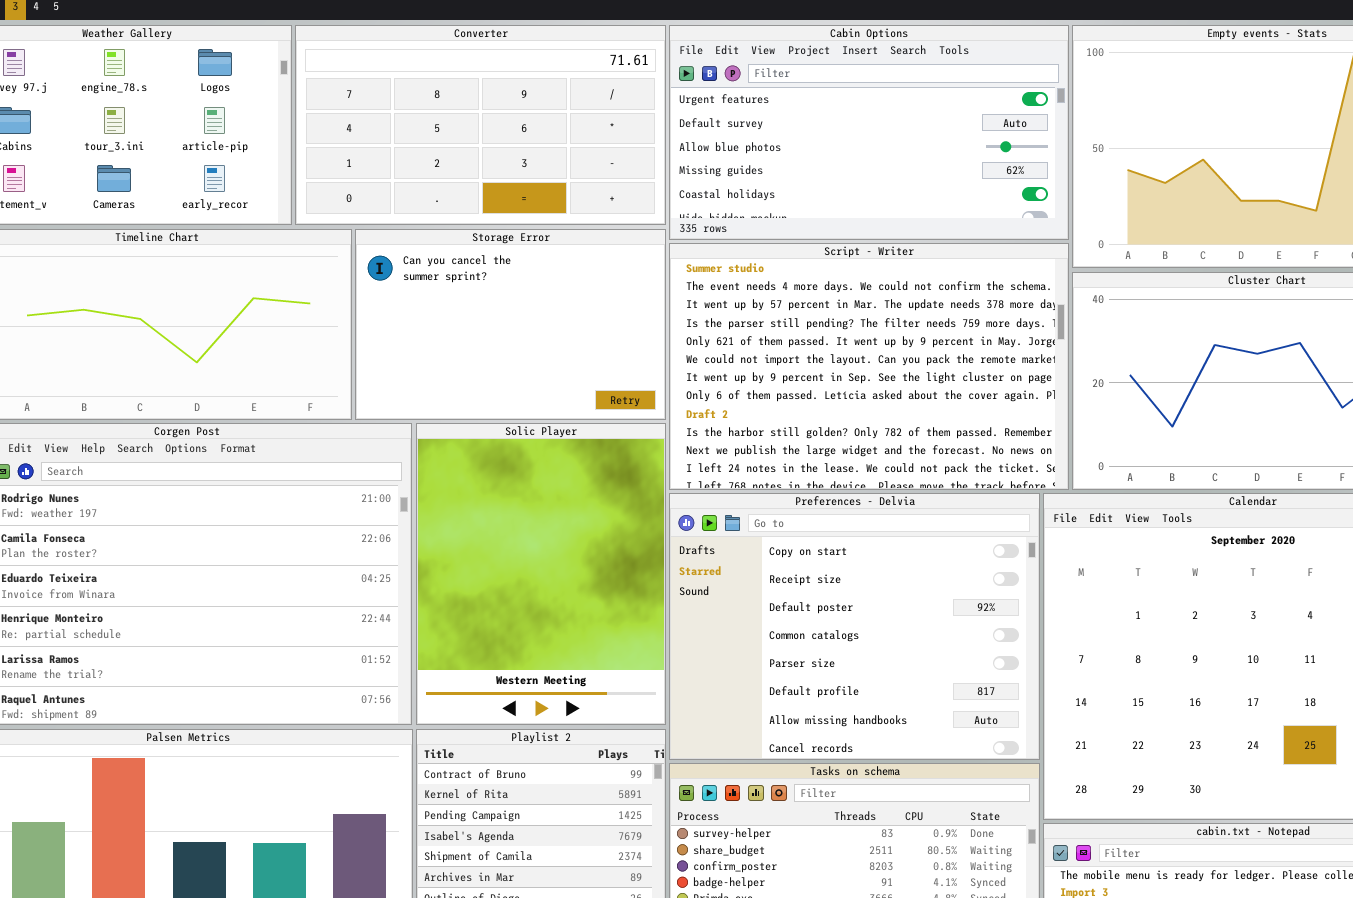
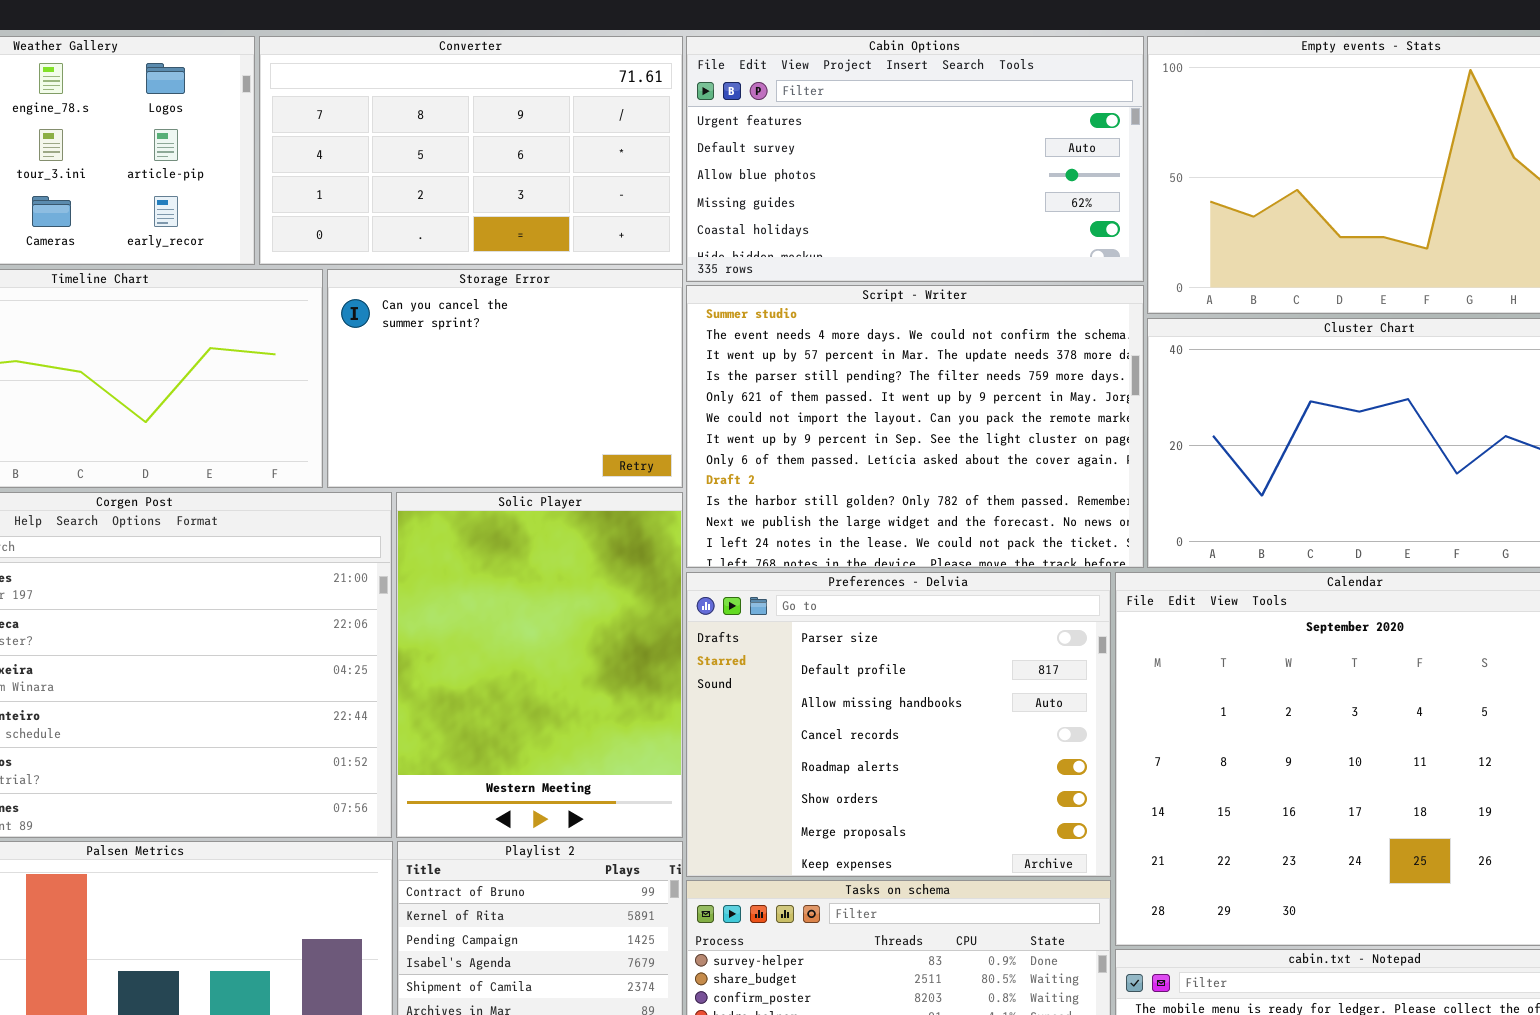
Preferences - Delvia: [669,493,1040,760] -> [686,572,1111,877], scrolled down 4 rows

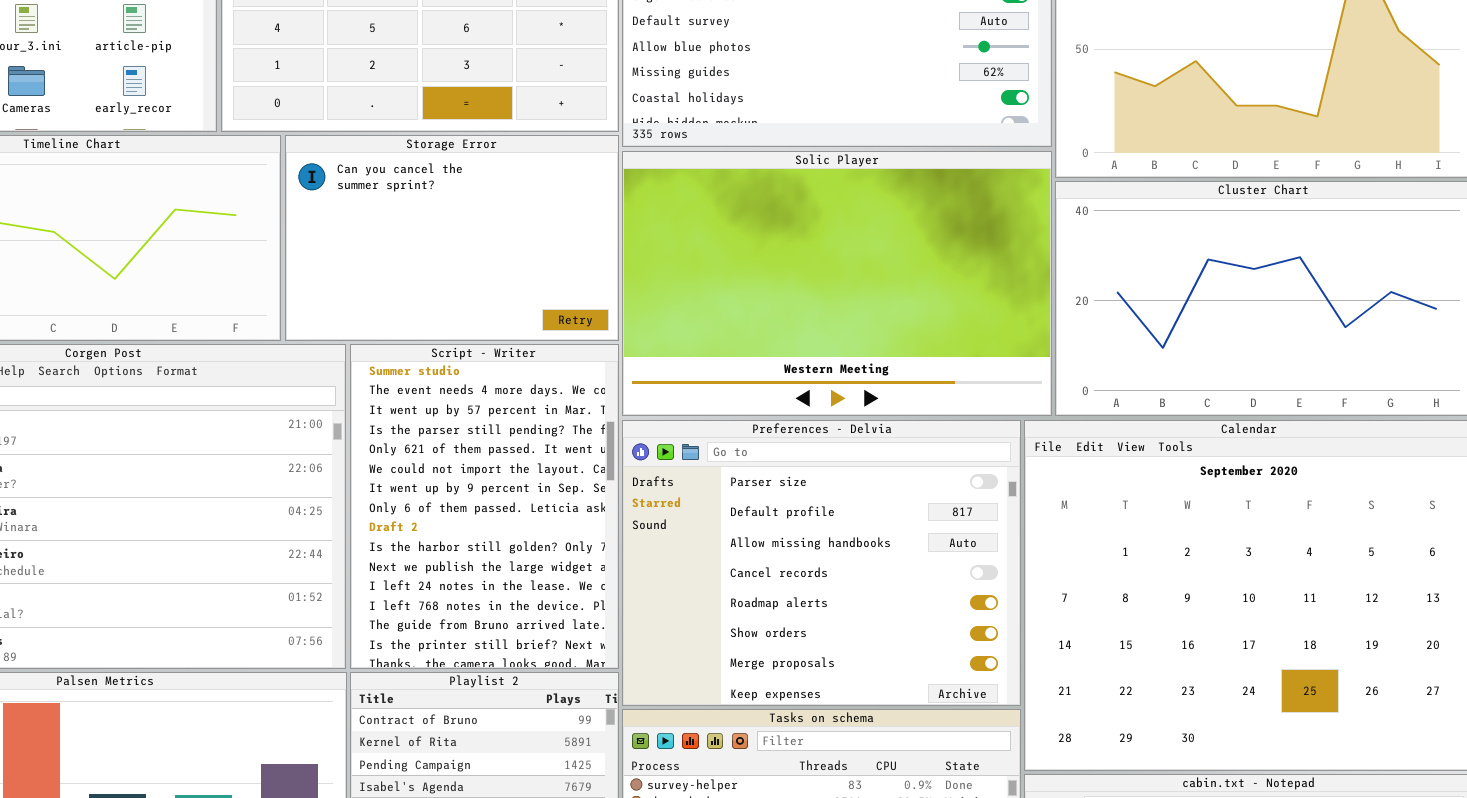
Script - Writer: [686,285,1144,568] -> [350,344,619,669], moved, resized
Solic Player: [396,492,683,838] -> [622,151,1052,416], moved, resized

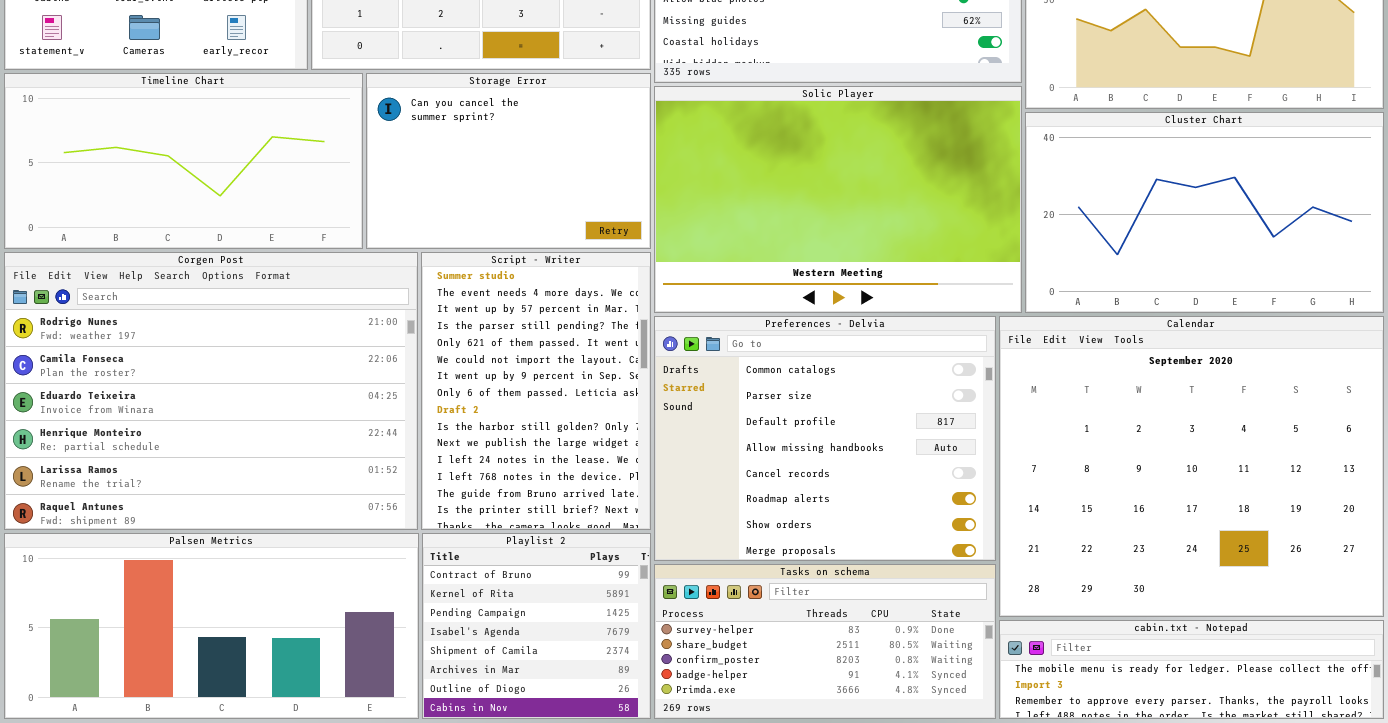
Preferences - Delvia: [622,420,1021,706] -> [654,316,996,561], scrolled up 1 row

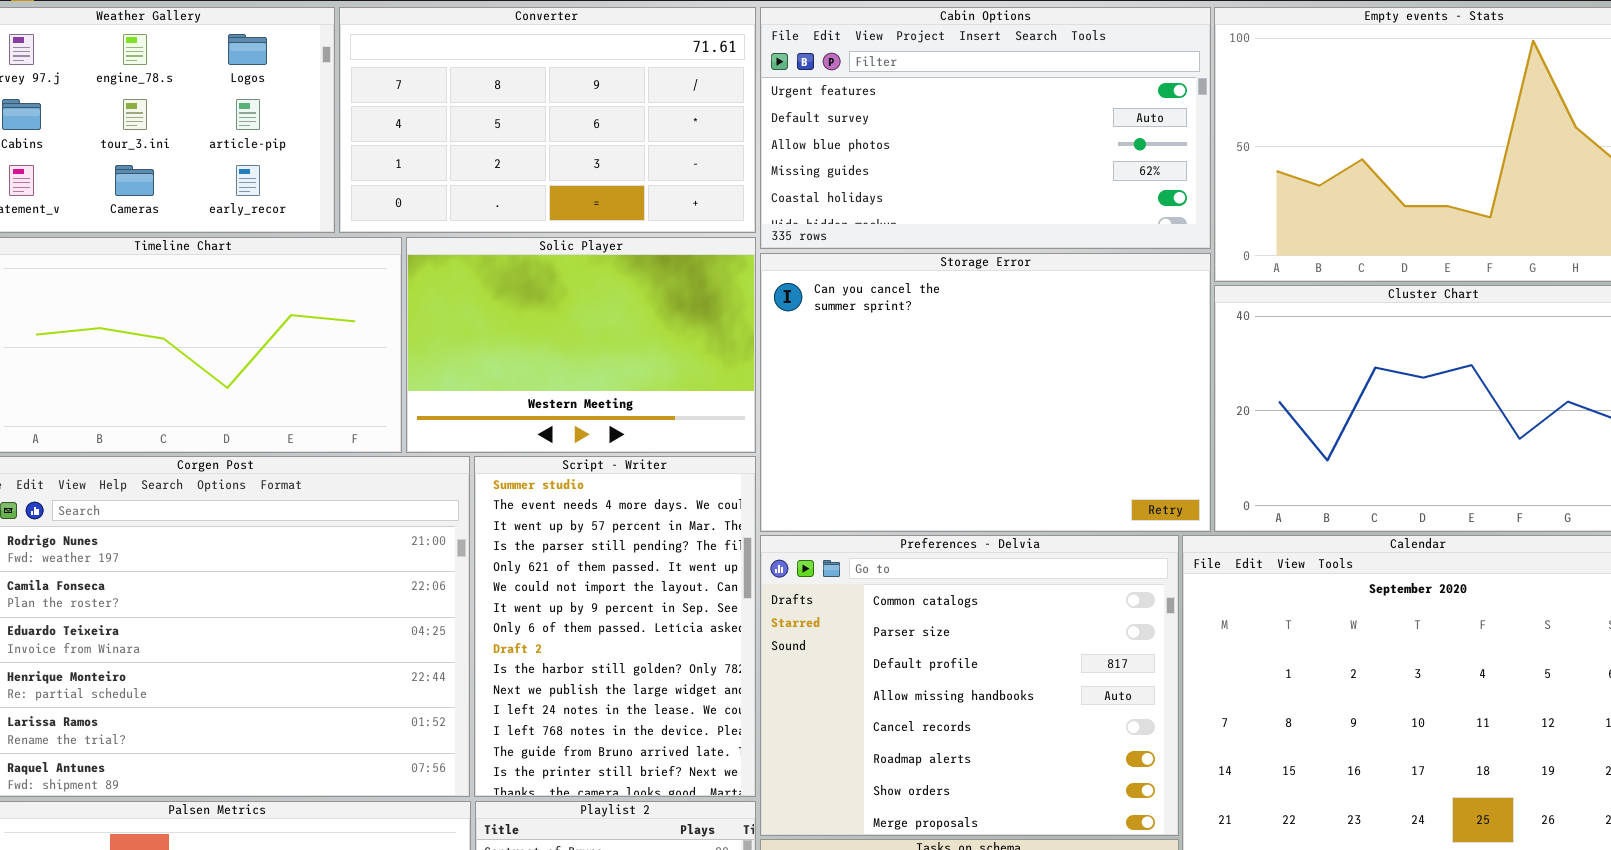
Storage Error: [366,73,651,249] -> [760,253,1211,532], moved, resized
Solic Player: [654,86,1022,313] -> [406,237,756,453], moved, resized

